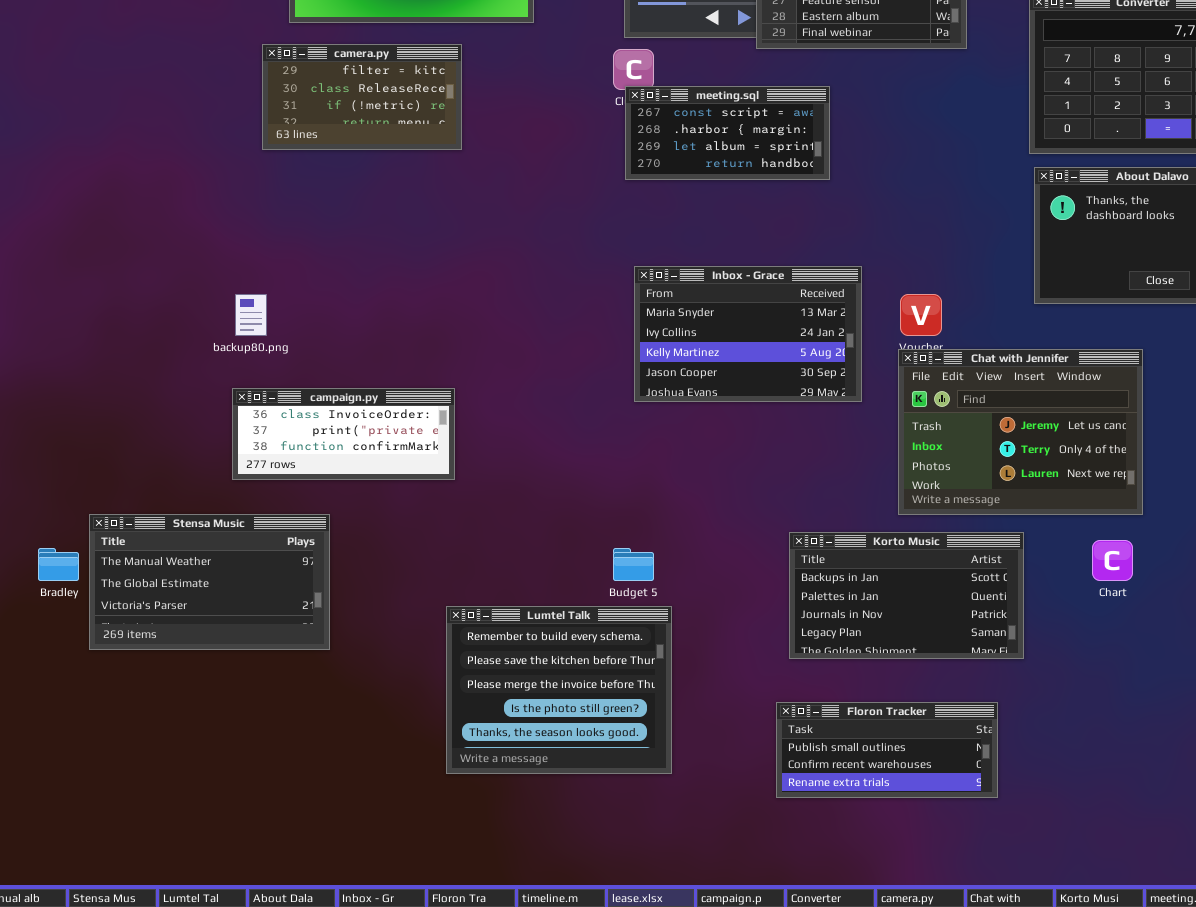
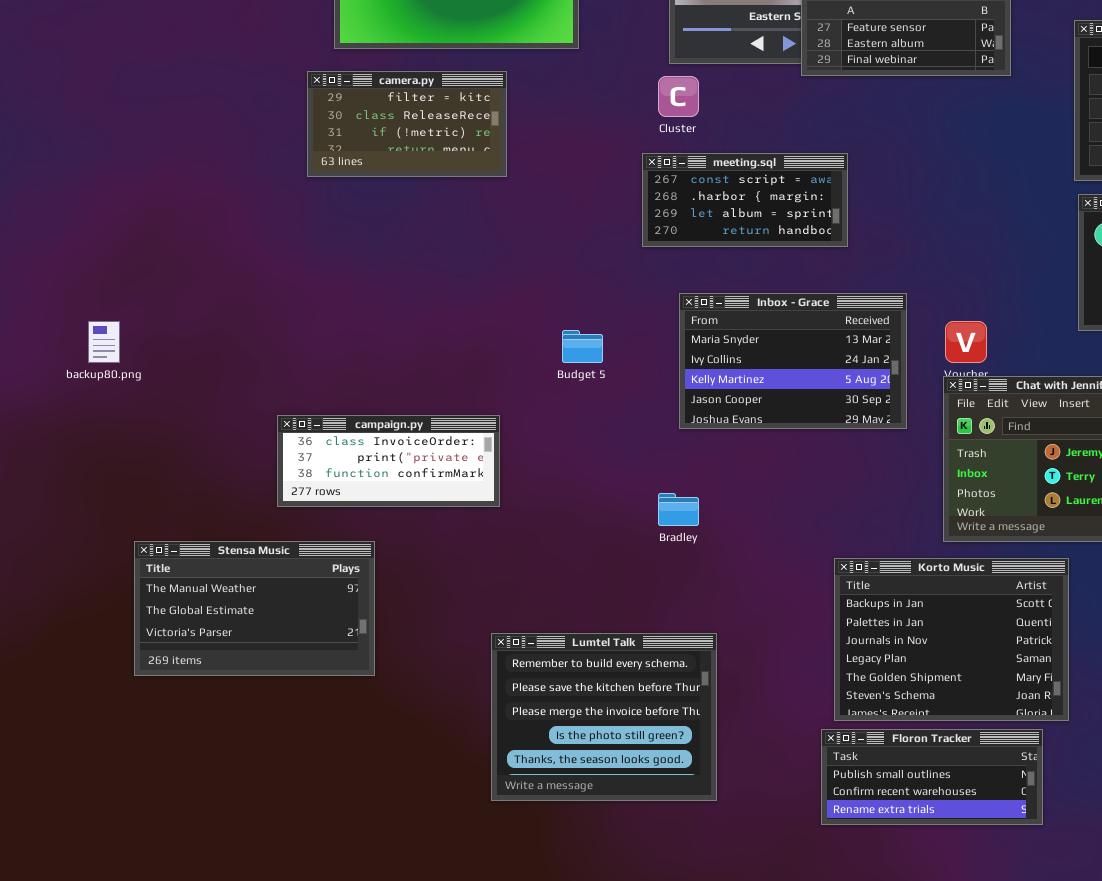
meeting.sql: [625,86,830,180] -> [642,153,848,247], moved
backup80.png: [235,294,267,336] -> [88,321,120,363], moved
Korto Music: [789,532,1024,659] -> [834,558,1069,721], resized
Bradley: [38,548,79,581] -> [658,493,699,526], moved
Budget 5: [613,548,654,581] -> [562,330,603,363], moved

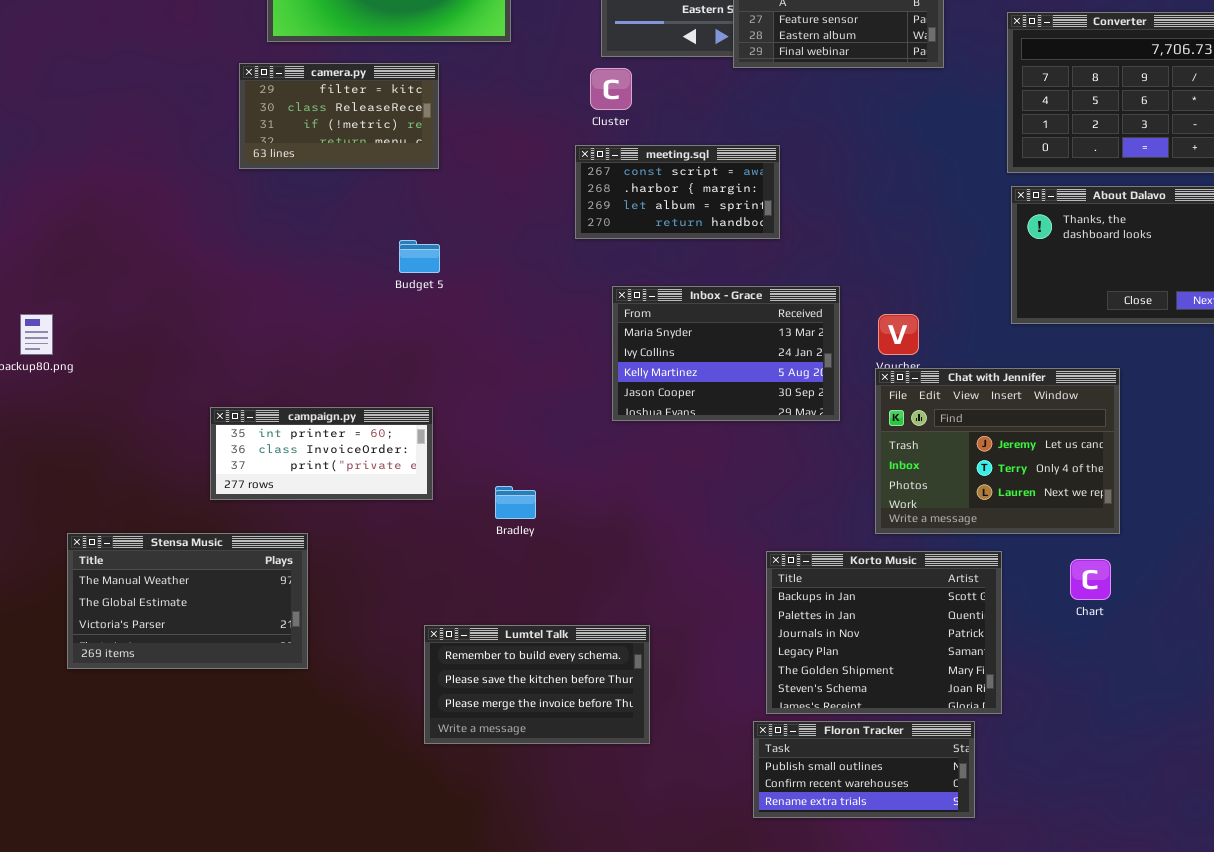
Budget 5: [562,330,603,363] -> [399,240,440,273], moved
campaign.py: [277,415,500,507] -> [210,407,433,500], scrolled up 1 row
Bradley: [658,493,699,526] -> [495,486,536,519], moved
Lumtel Talk: [491,633,717,801] -> [424,625,650,744], resized

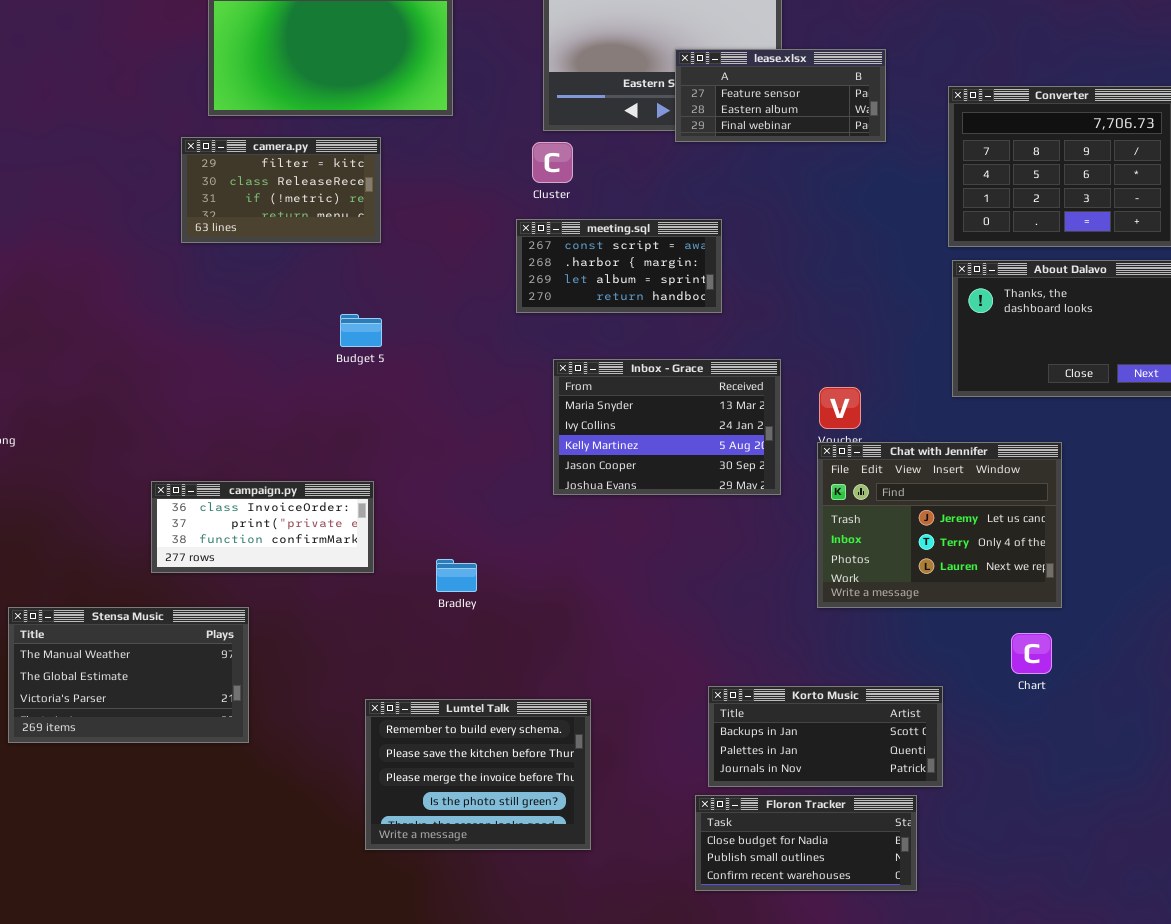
campaign.py: [210,407,433,500] -> [151,481,374,573], scrolled down 1 row
Korto Music: [766,551,1002,714] -> [708,686,943,787], resized
Lumtel Talk: [424,625,650,744] -> [365,699,591,850], resized
Floron Tracker: [753,721,975,818] -> [695,795,917,891], scrolled up 1 row

